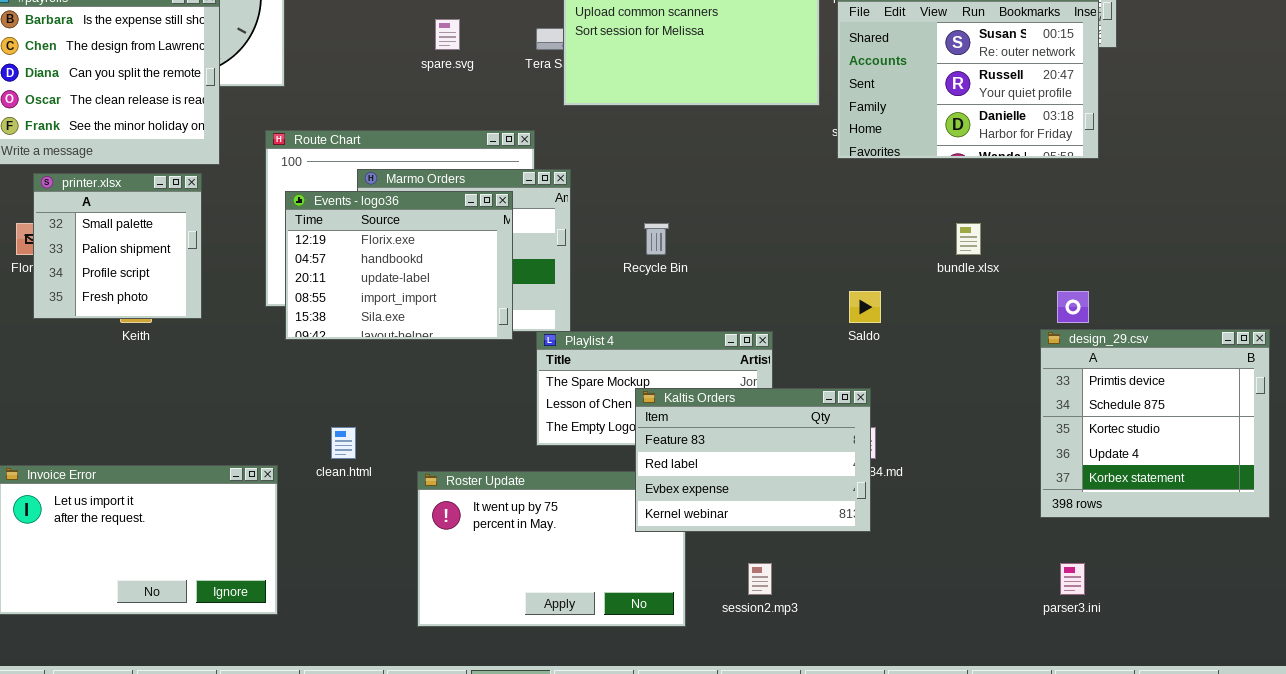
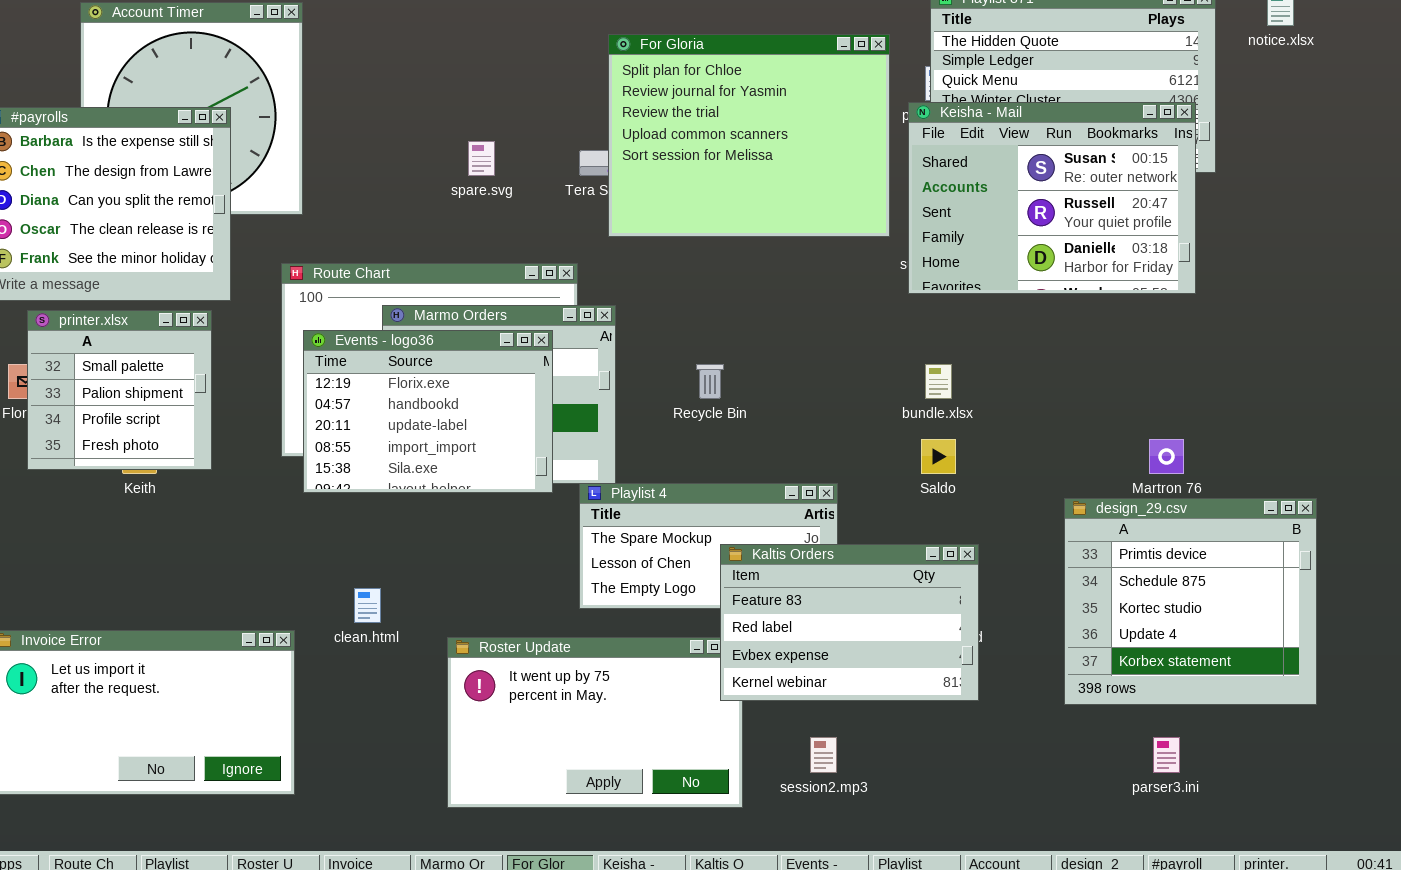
bundle.xlsx: [956,223,981,255] -> [925,364,952,399], moved
design_29.csv: [1040,329,1270,518] -> [1064,498,1317,705], moved
Kaltis Orders: [635,388,871,532] -> [720,544,979,701], moved

